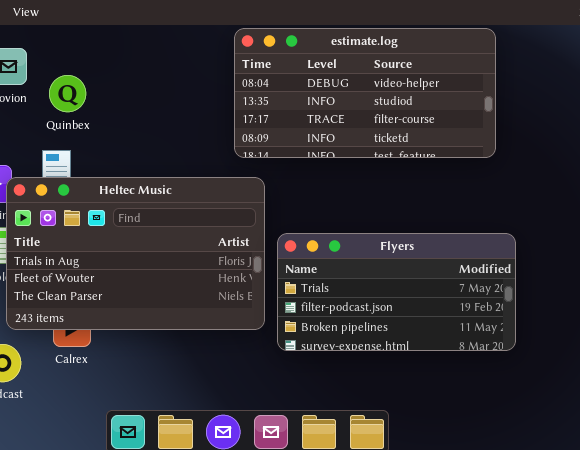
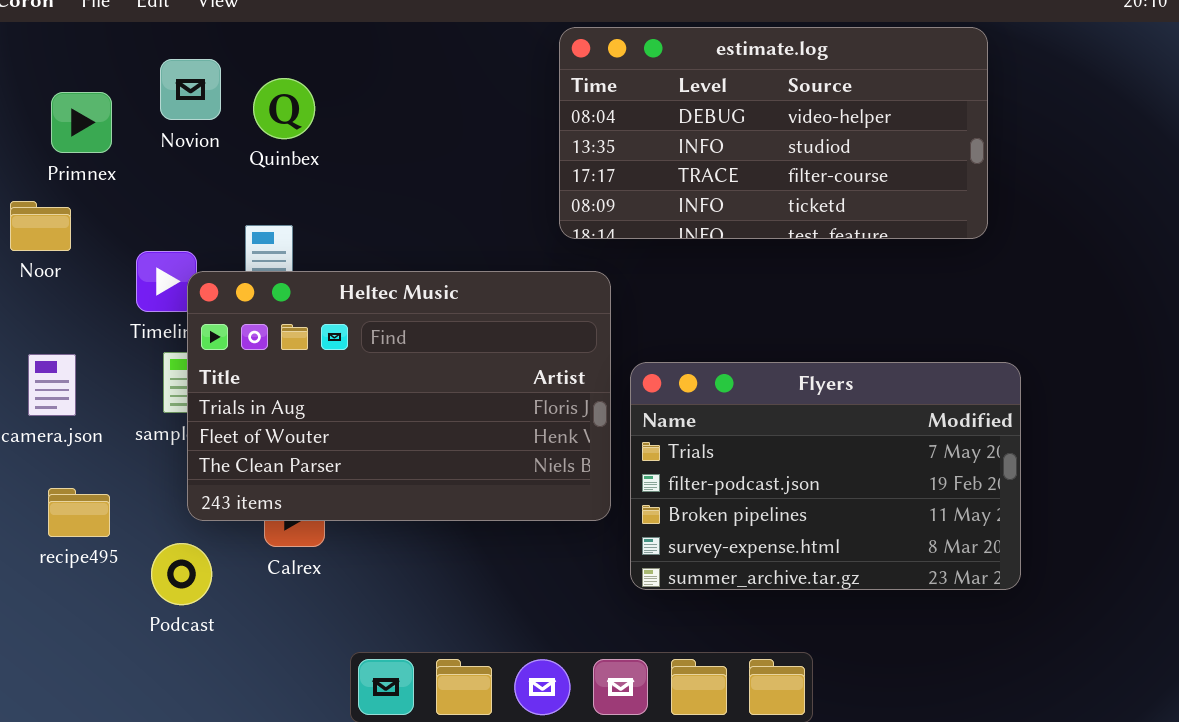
Quinbex: [49,75,86,112] -> [253,78,315,139], moved
Flyers: [277,233,516,351] -> [630,362,1021,590], resized

